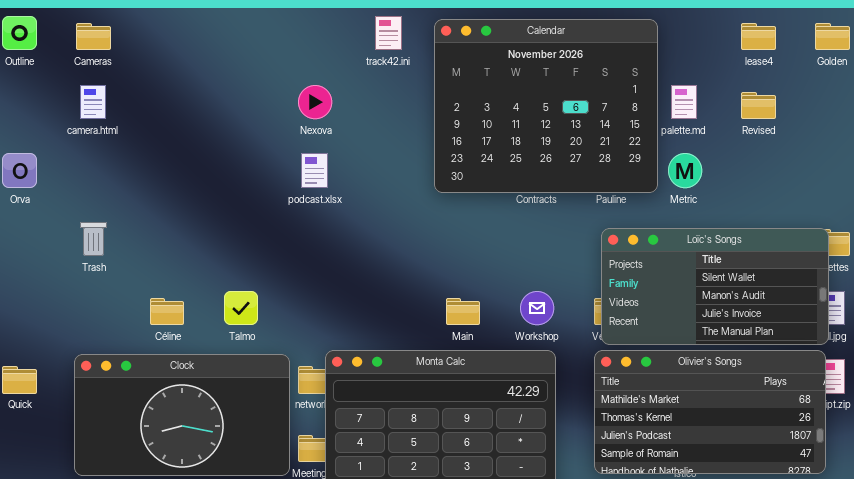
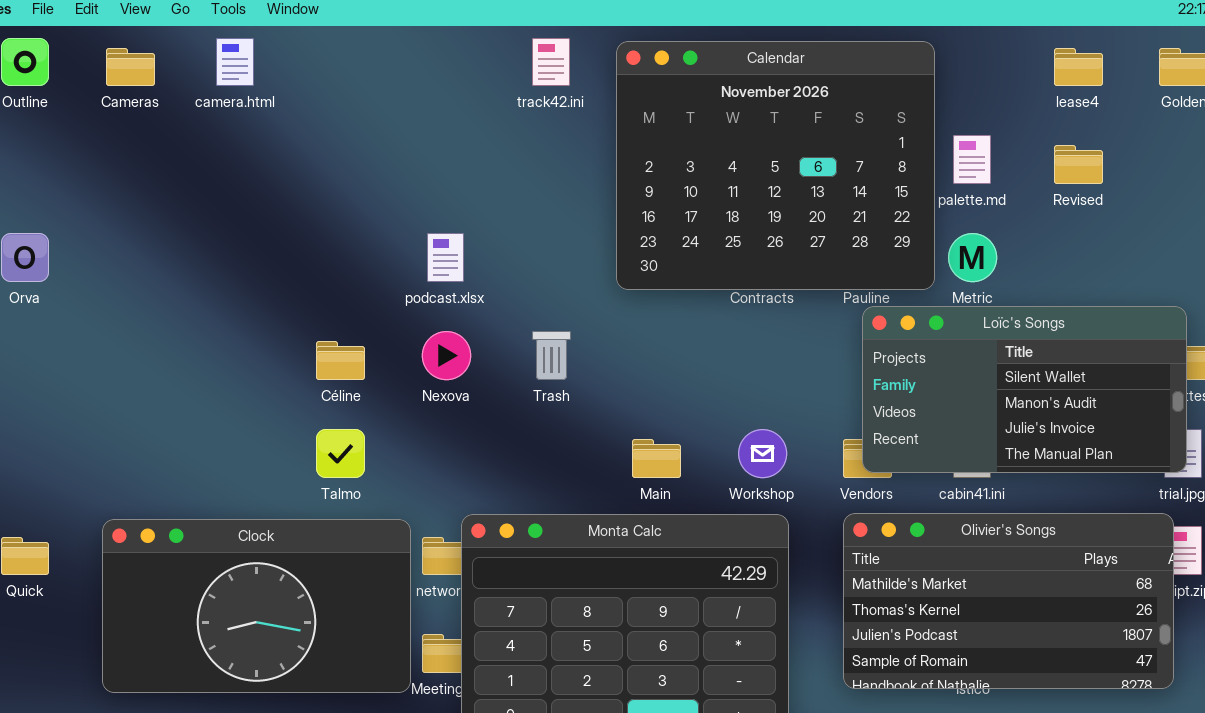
camera.html: [80,85,106,119] -> [216,38,254,86], moved
Nexova: [298,85,332,119] -> [422,331,471,380], moved
Trash: [80,222,107,256] -> [532,331,571,380], moved
Loïc's Songs: [601,228,829,345] -> [862,306,1187,473], moved
Céline: [150,298,184,325] -> [316,341,365,380], moved

